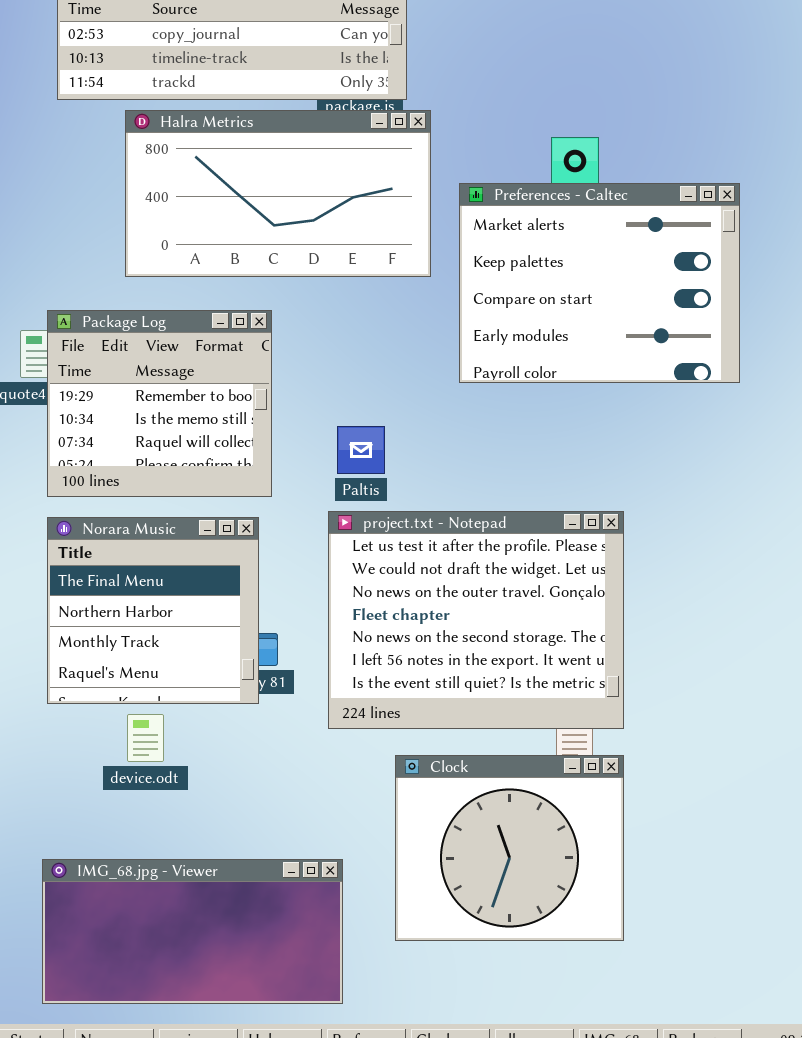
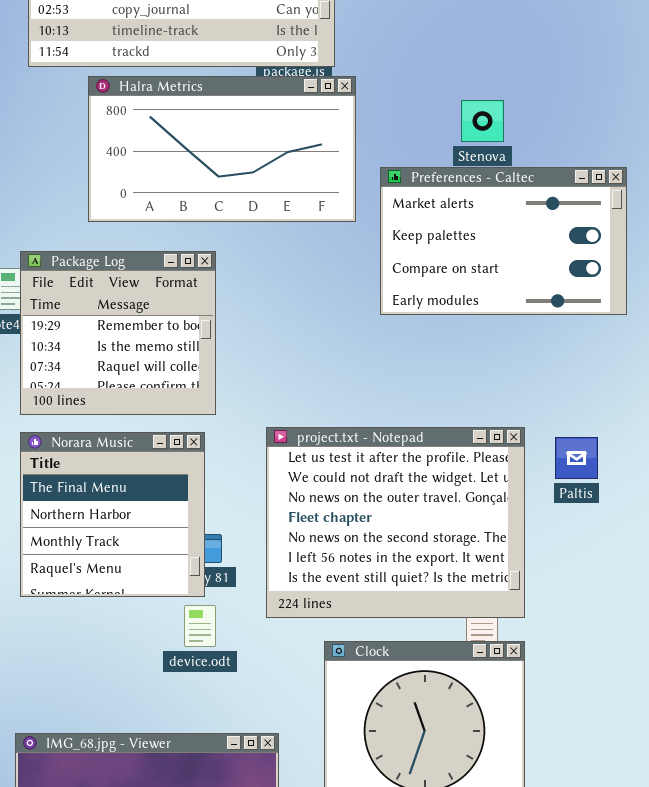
Preferences - Caltec: [459,183,740,383] -> [380,167,627,315], resized
Paltis: [337,426,385,474] -> [555,437,598,479], moved
device.odt: [127,714,164,762] -> [184,605,216,647], moved

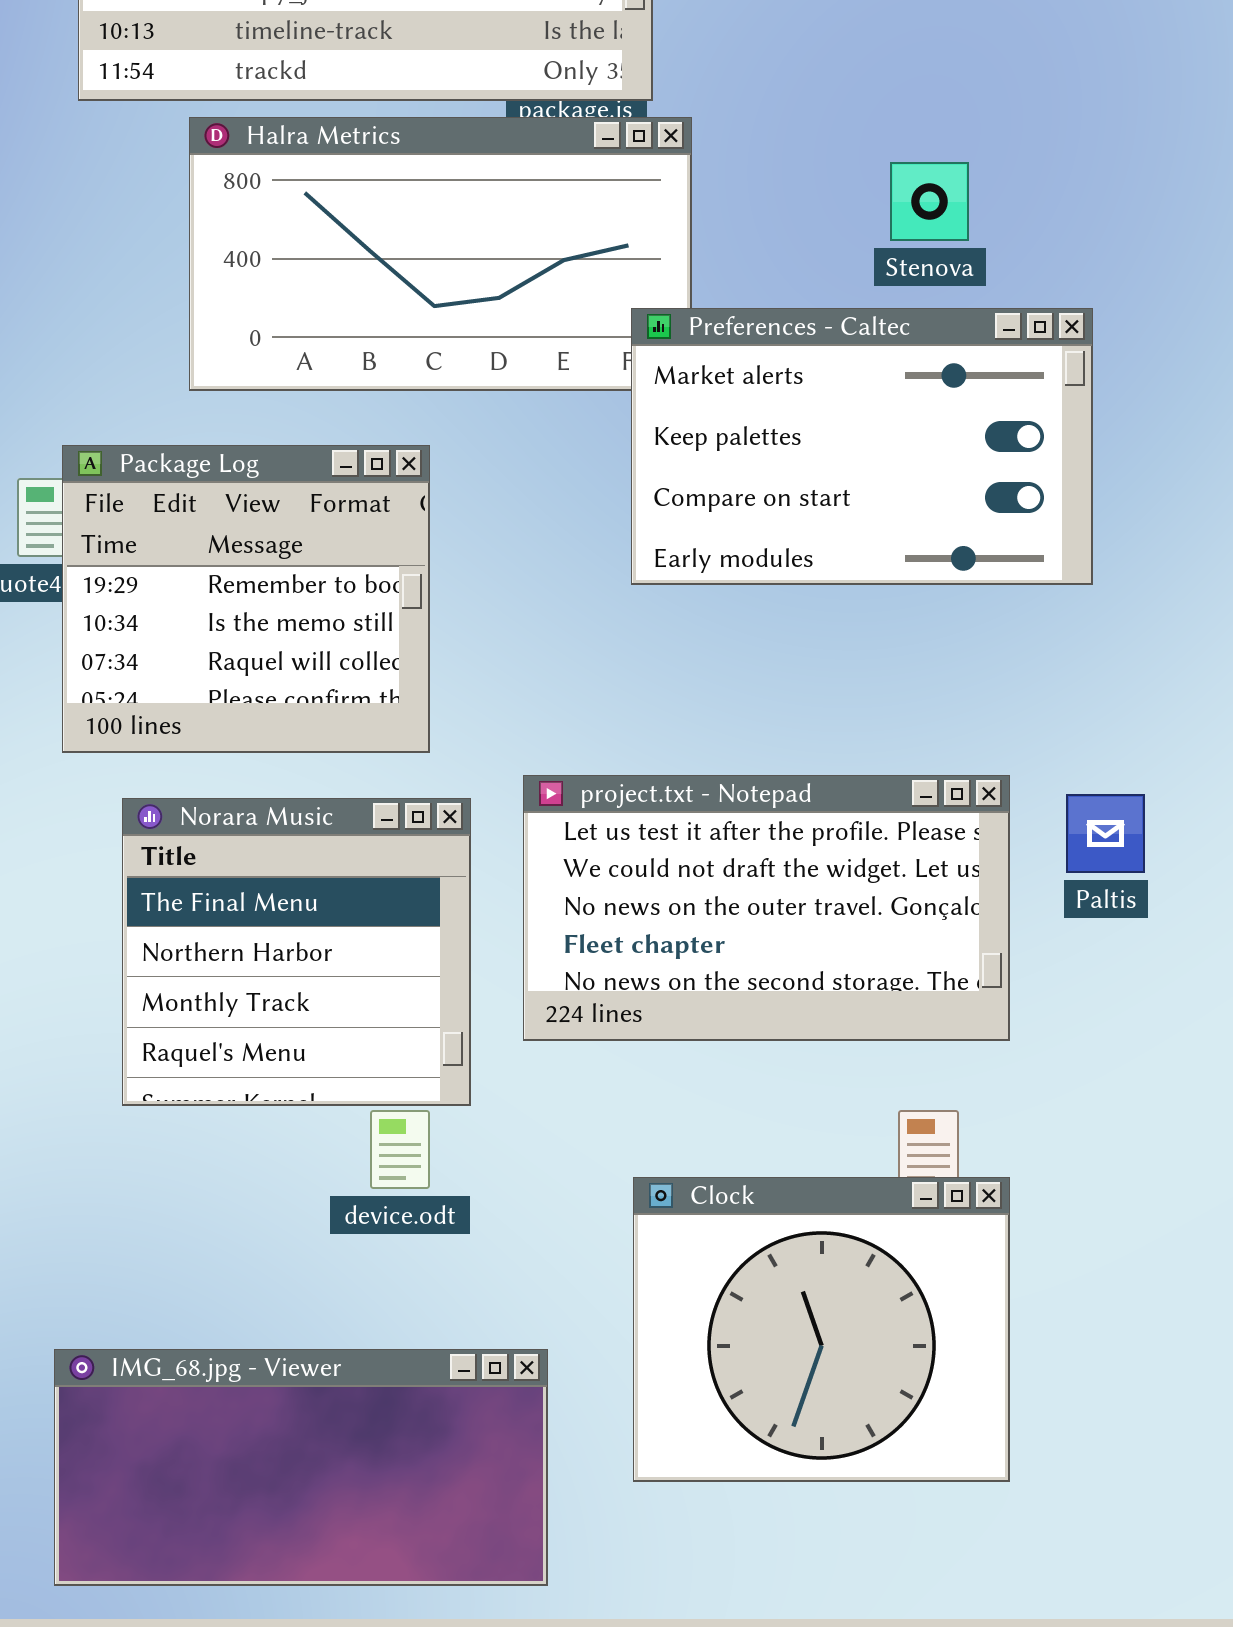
Preferences - Caltec: [380,167,627,315] -> [631,308,1093,585], moved
project.txt - Notepad: [266,427,525,618] -> [523,775,1010,1041], resized
Norara Music: [20,432,205,597] -> [122,798,471,1106], moved

